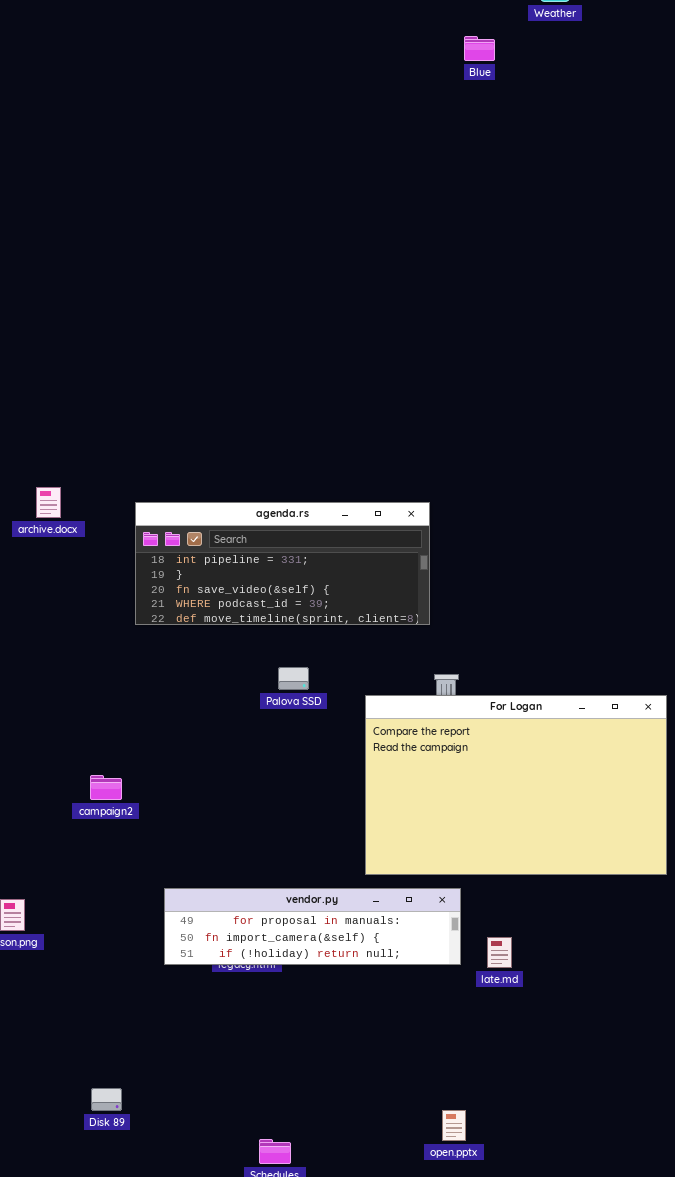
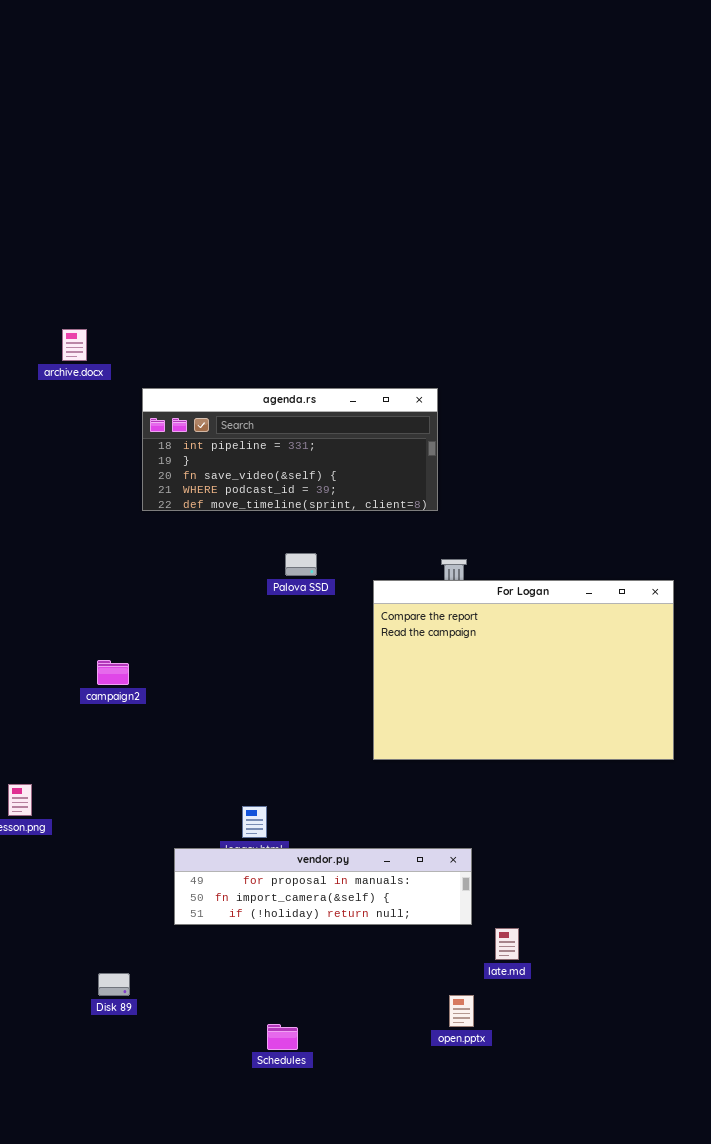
archive.docx: [36,487,61,518] -> [62,329,87,361], moved
vendor.py: [164,888,461,965] -> [174,848,472,925], moved
late.md: [487,937,512,968] -> [495,928,519,960], moved

